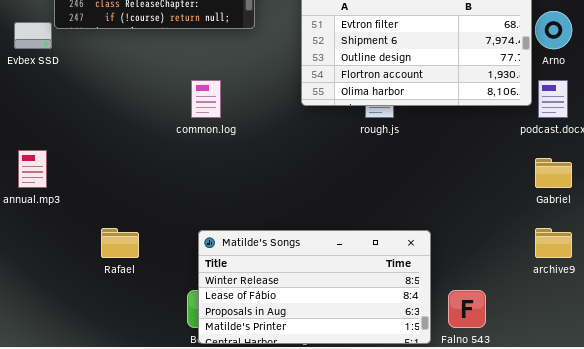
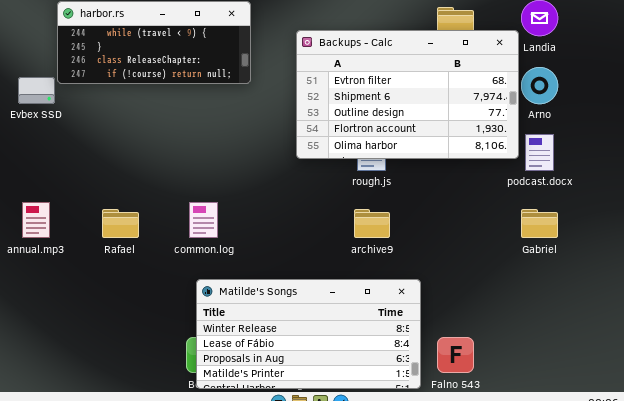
common.log: [191,80,221,118] -> [189,202,218,238], moved
Rafael: [101,228,139,258] -> [102,209,139,238], moved
archive9: [535,228,572,258] -> [354,209,390,238], moved

